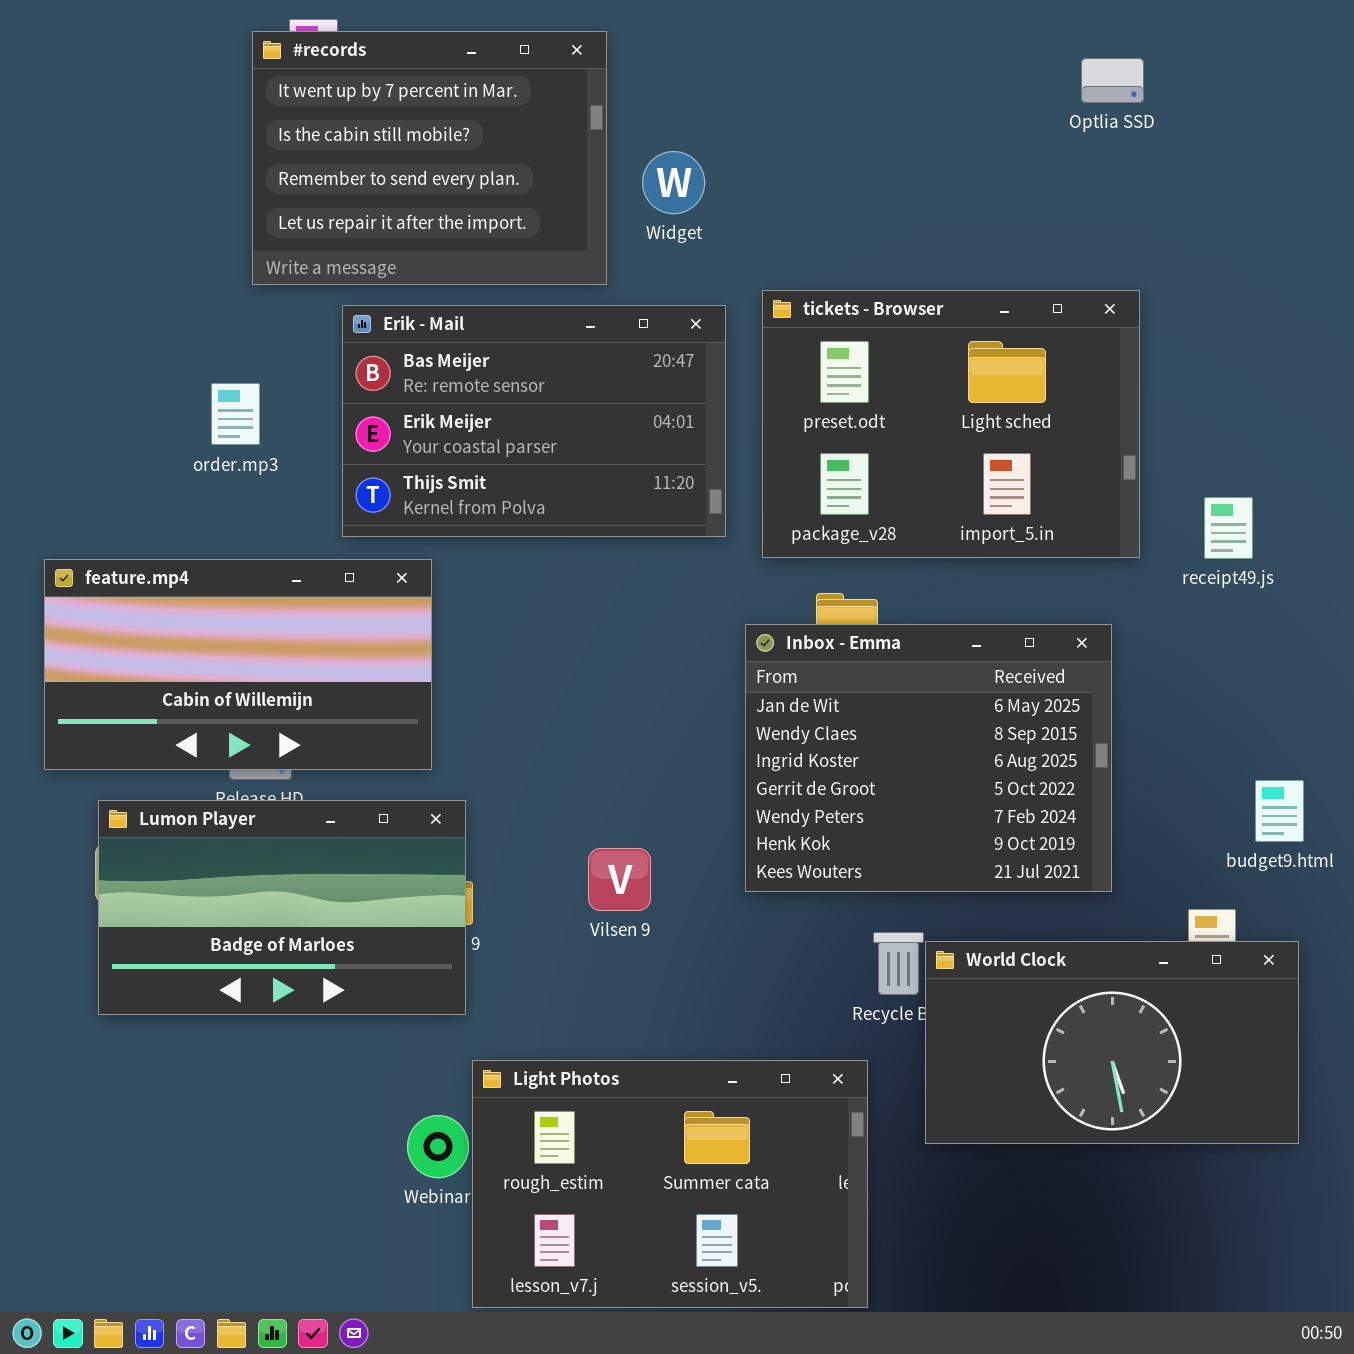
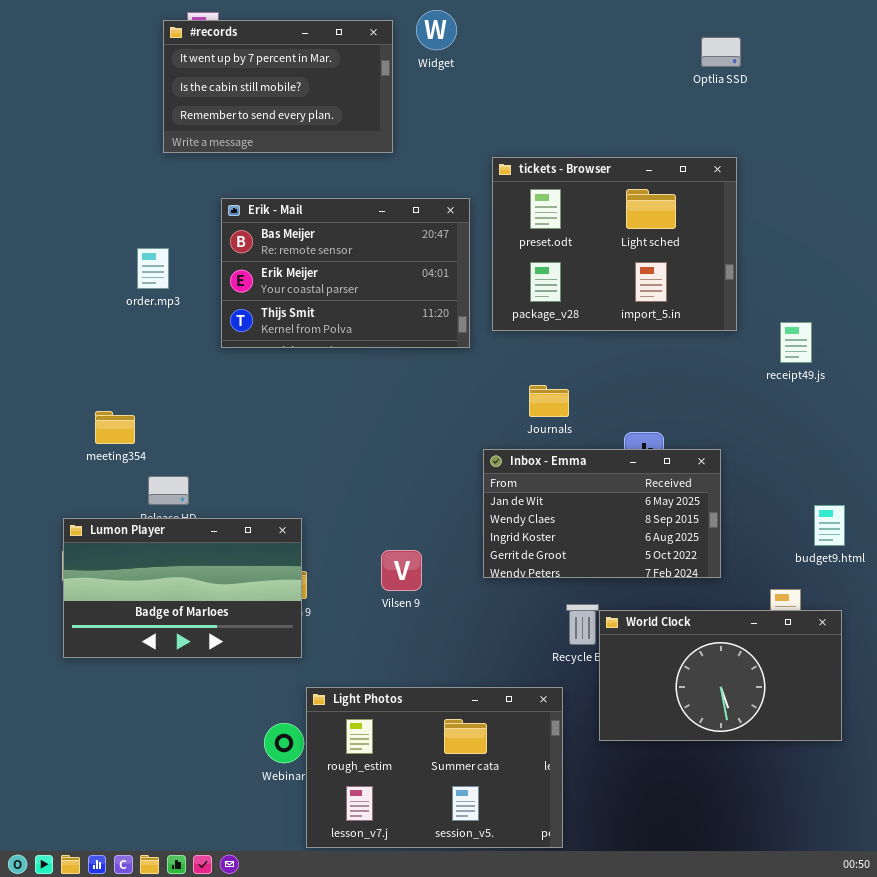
#records: [252,31,607,285] -> [163,20,393,153], resized
Widget: [642,151,705,214] -> [416,10,457,50], moved
tickets - Browser: [762,290,1140,558] -> [492,157,737,331], moved
feature.mp4: [44,559,432,770] -> none, closed
Inbox - Emma: [745,624,1112,892] -> [483,449,721,578], resized

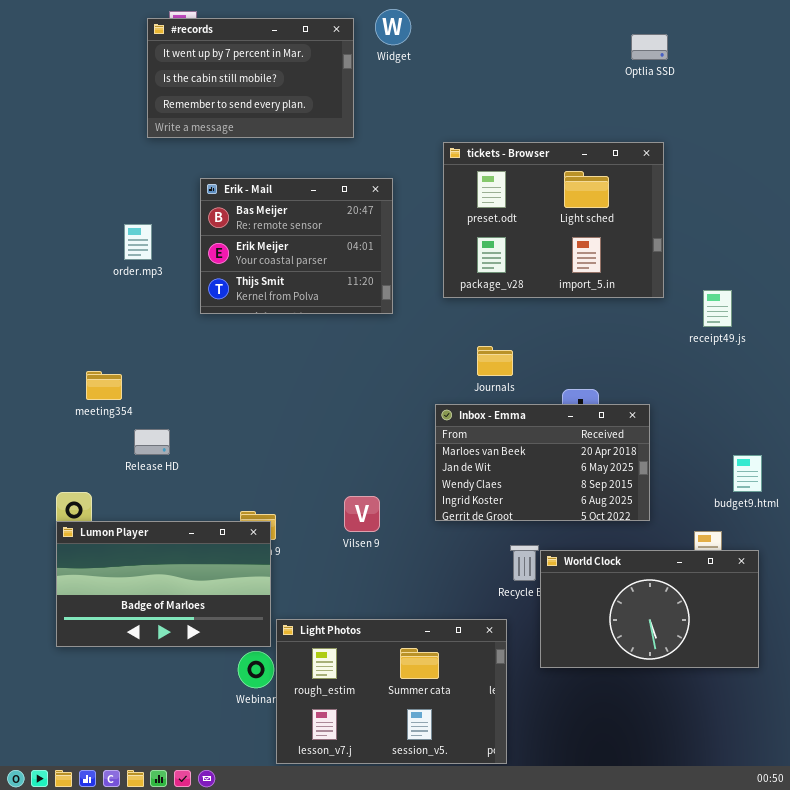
Erik - Mail: [221,198,470,348] -> [200,178,393,314], resized
Inbox - Emma: [483,449,721,578] -> [435,404,650,521], scrolled up 1 row
Lumon Player: [63,518,302,658] -> [56,521,271,647], moved

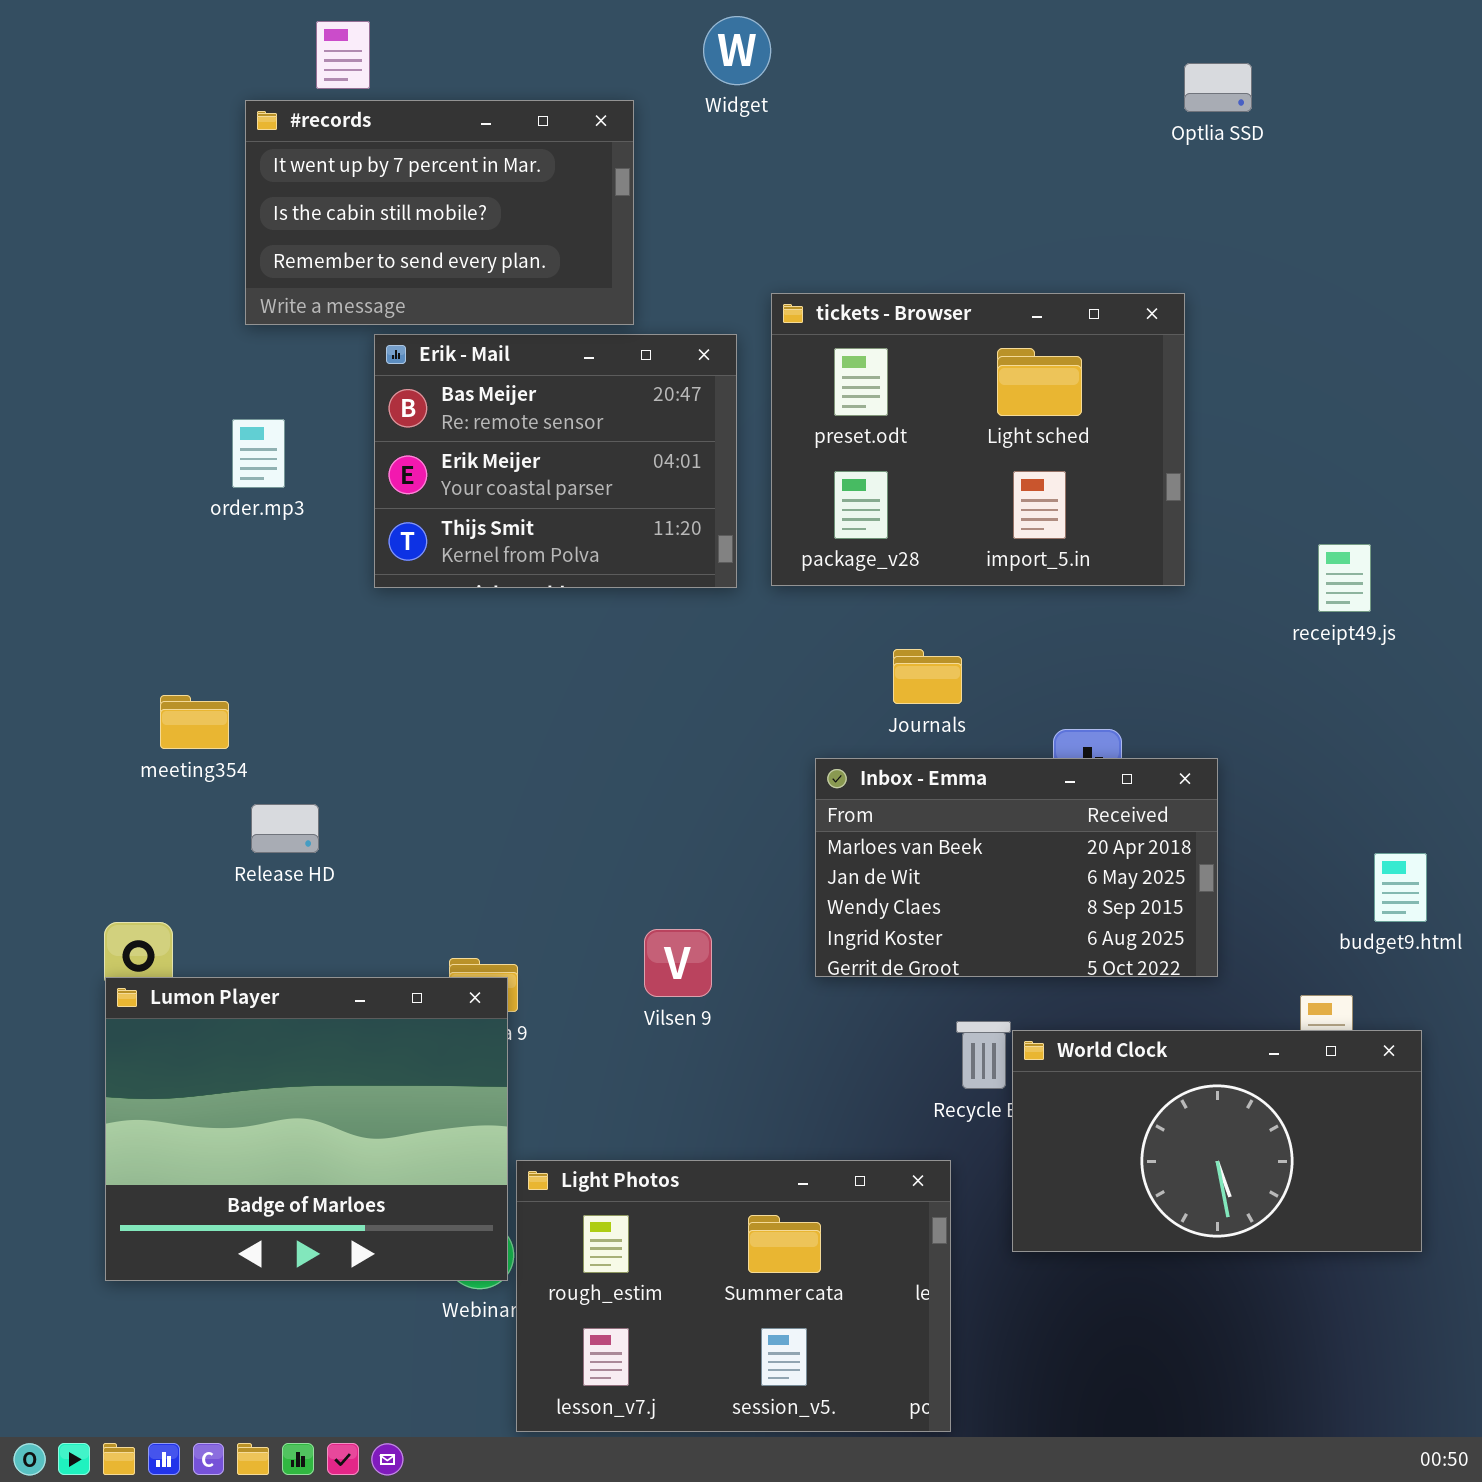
#records: [147,18,354,138] -> [245,100,634,325], moved
tickets - Browser: [443,142,664,298] -> [771,293,1185,586], moved
Lumon Player: [56,521,271,647] -> [105,977,508,1281], resized

